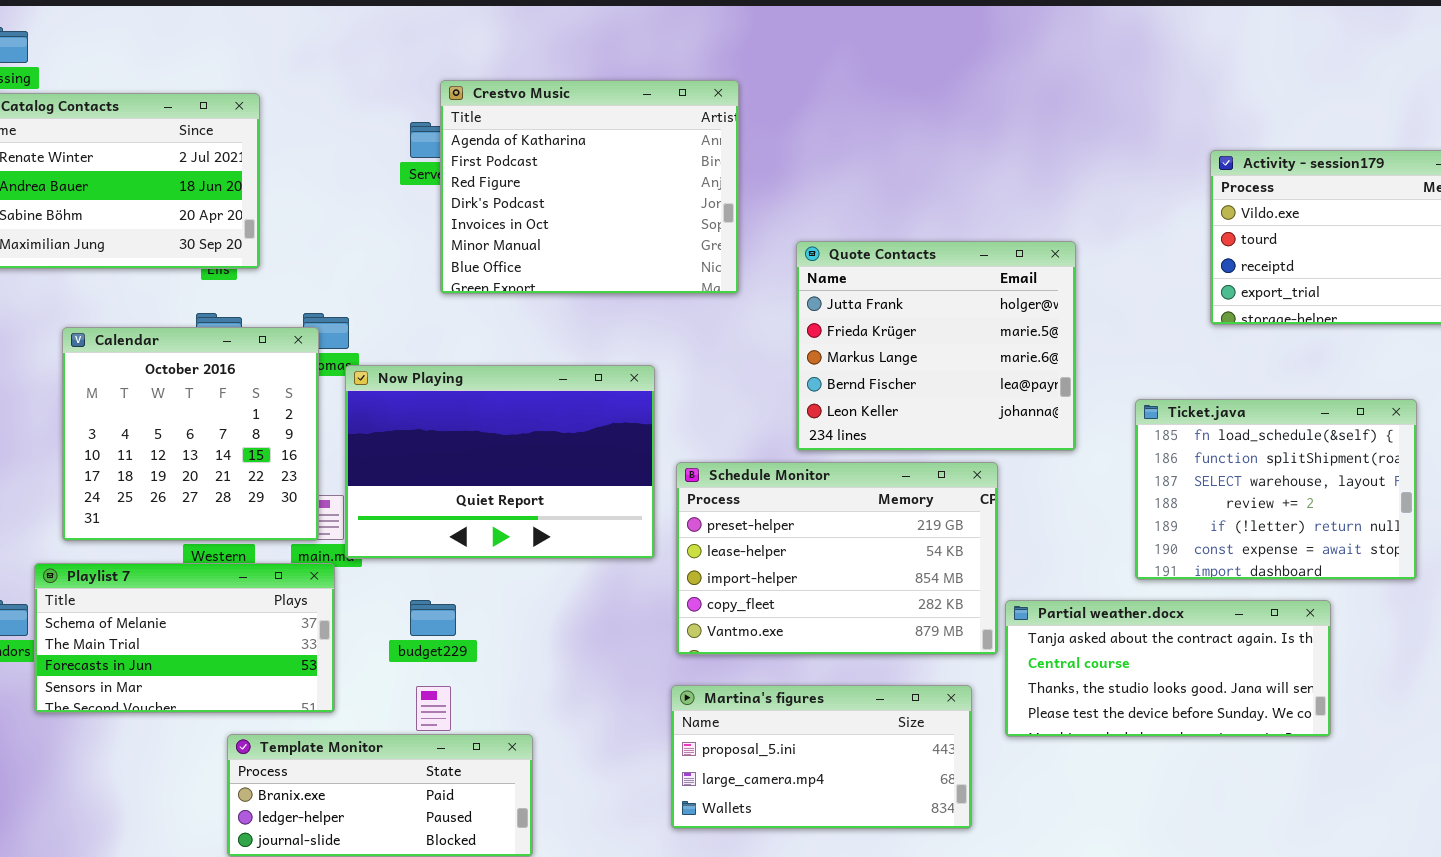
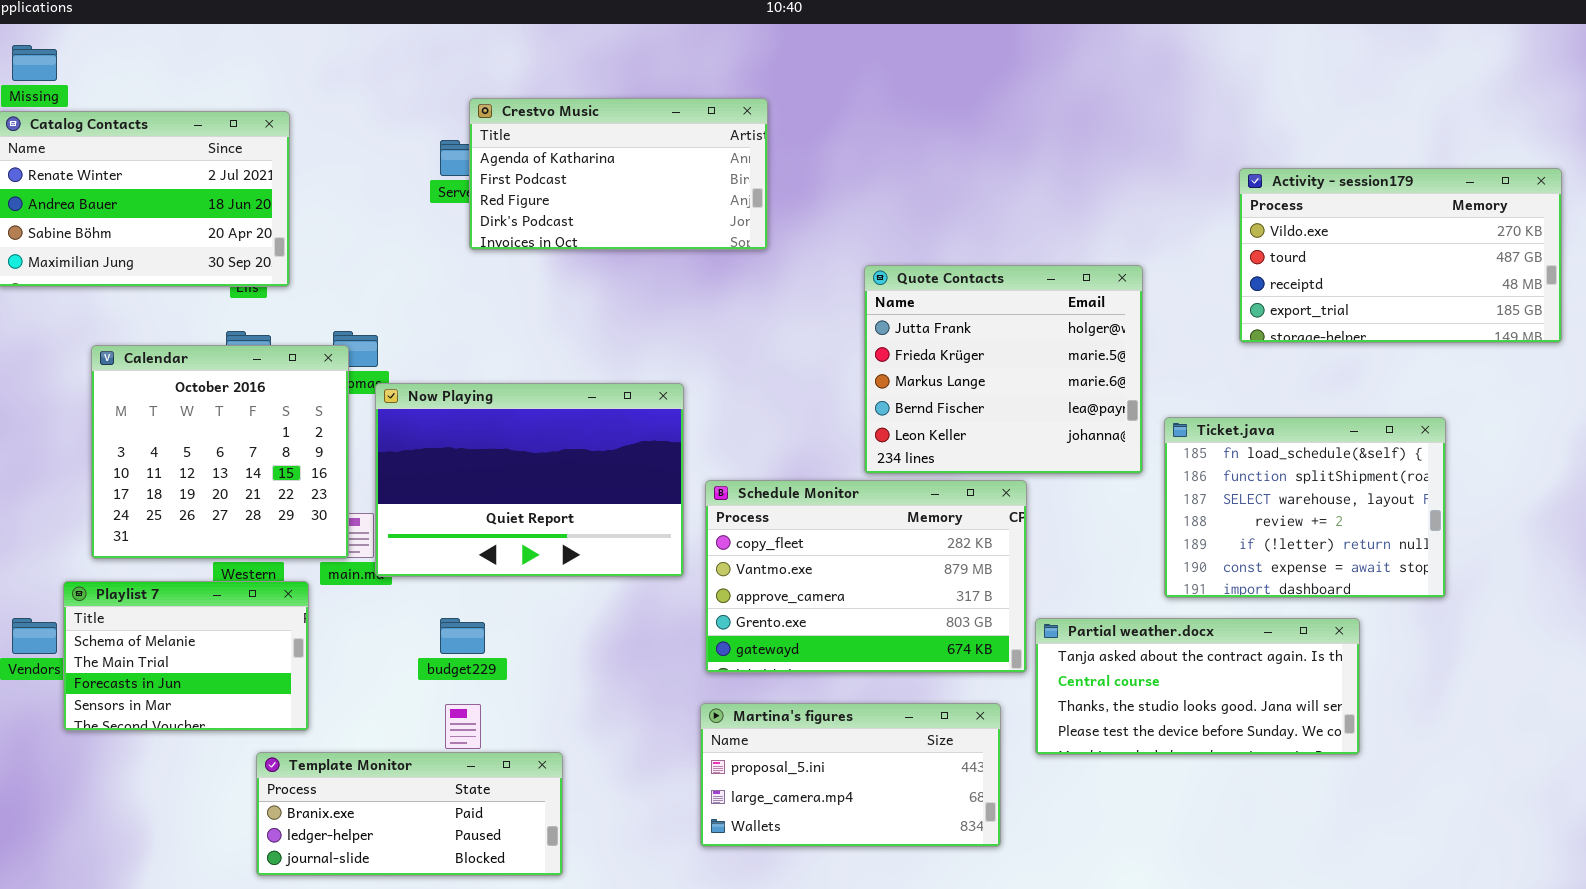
Crestvo Music: [440,80,739,294] -> [469,98,768,250], resized
Quote Contacts: [796,241,1076,451] -> [864,265,1143,474], moved
Schedule Monitor: [676,462,998,655] -> [705,480,1027,673], scrolled down 3 rows
Playlist 7: [34,563,335,713] -> [63,581,309,731], resized

